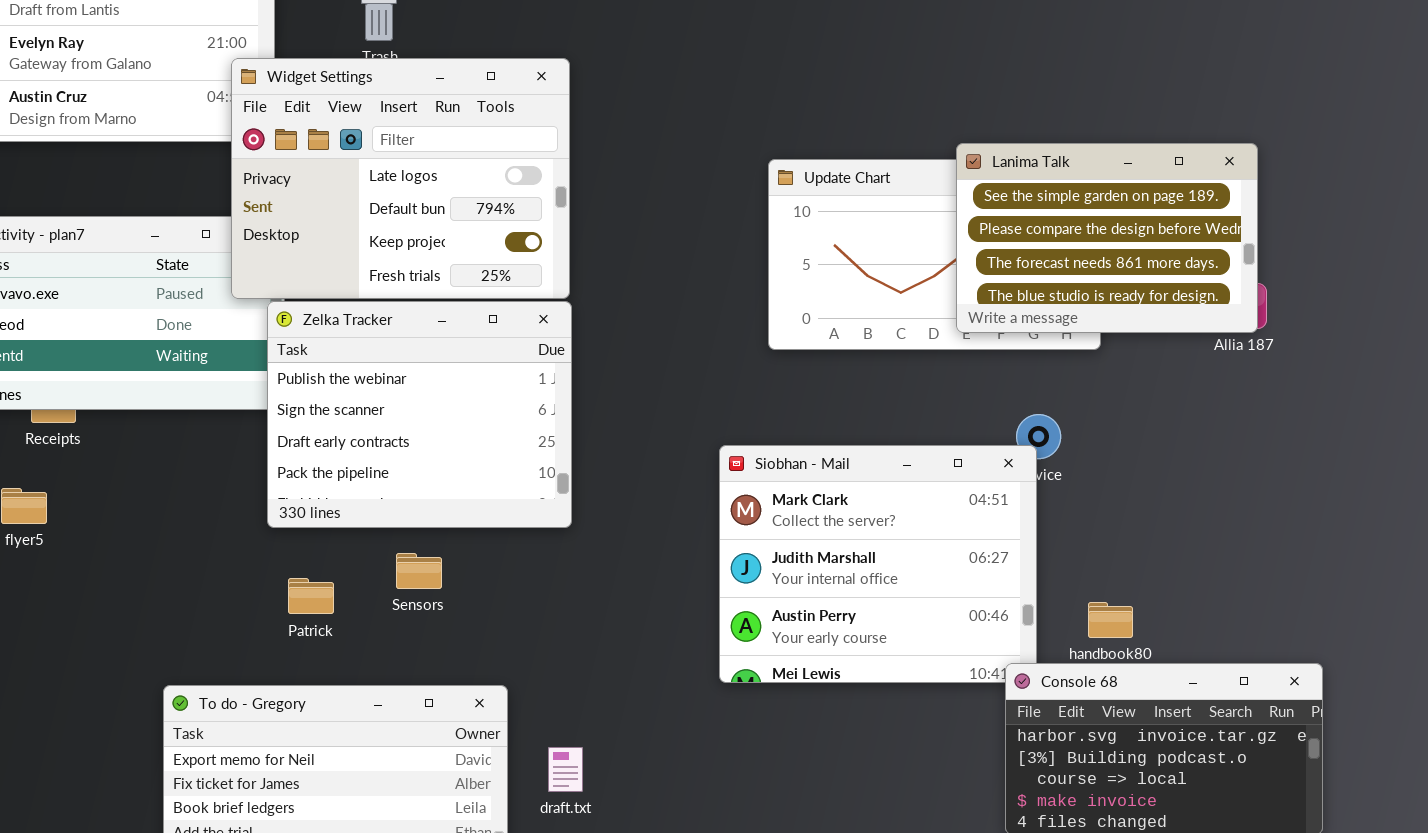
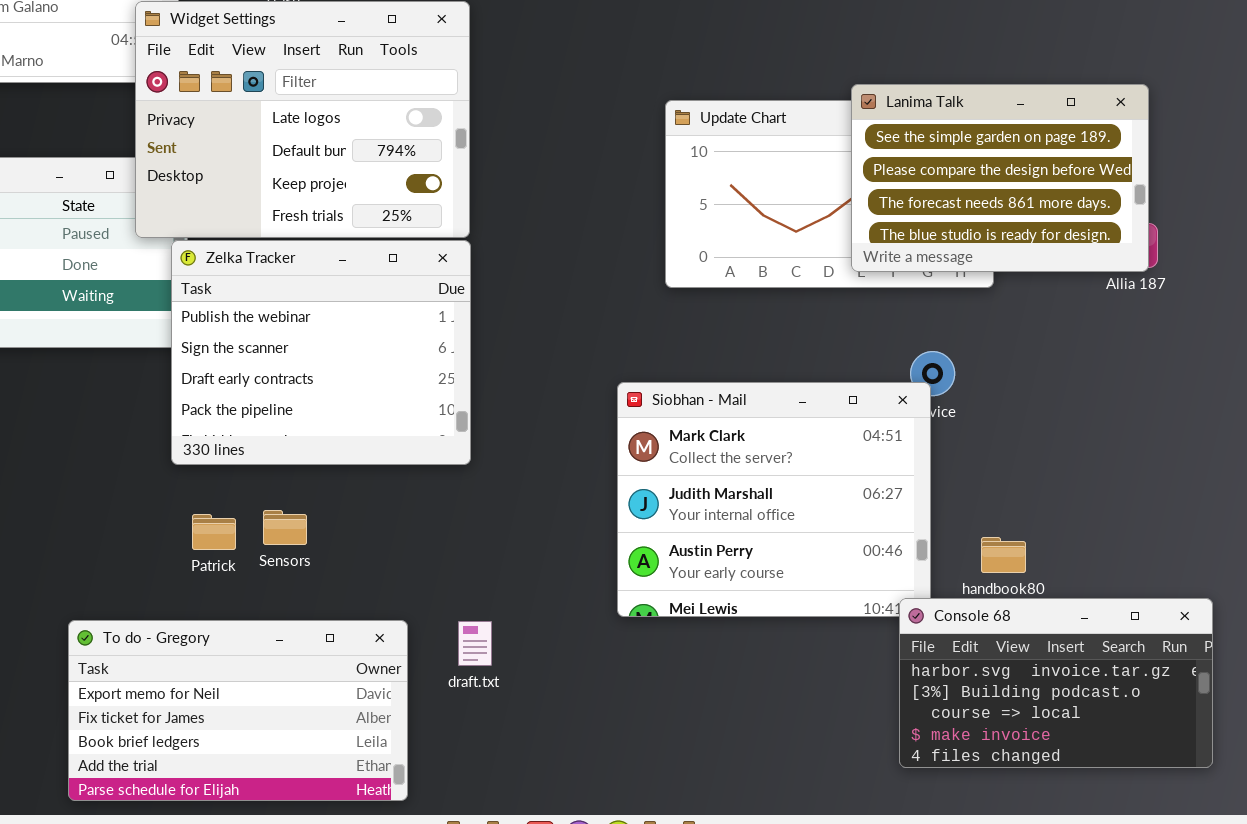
Sensors: [396,553,442,589] -> [263,510,307,545], moved
draft.txt: [548,747,583,792] -> [458,621,492,666], moved

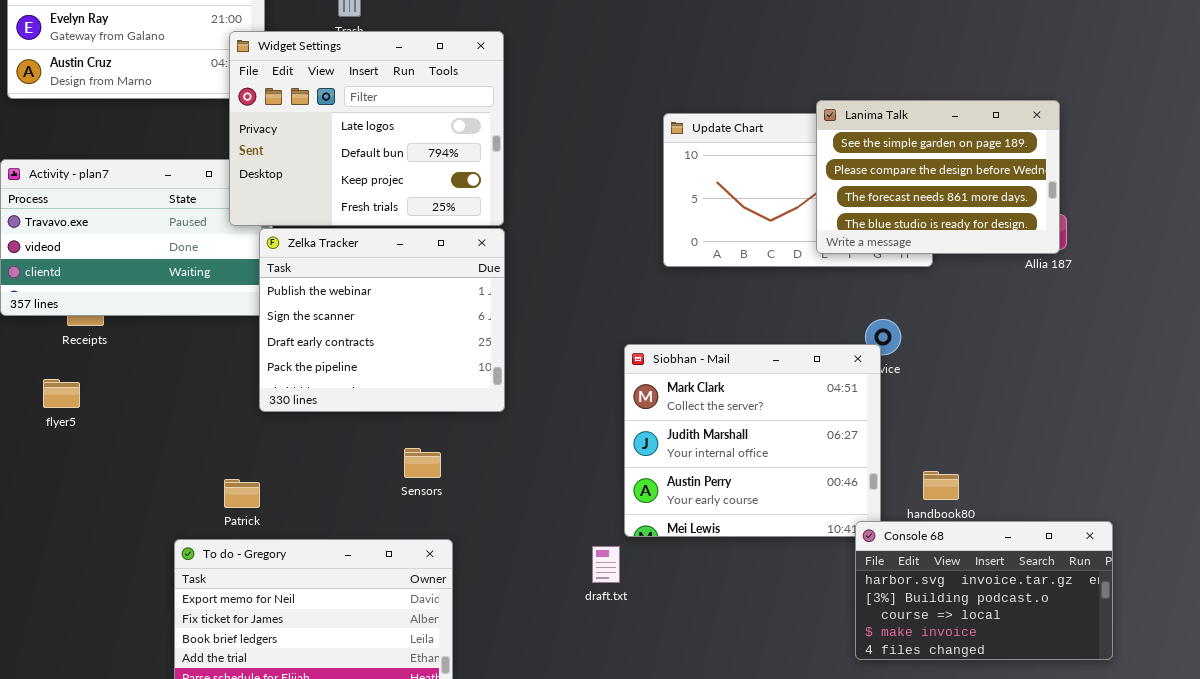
Sensors: [263,510,307,545] -> [404,448,441,478], moved
Patrick: [192,514,236,550] -> [224,479,260,508], moved
draft.txt: [458,621,492,666] -> [592,546,620,583], moved

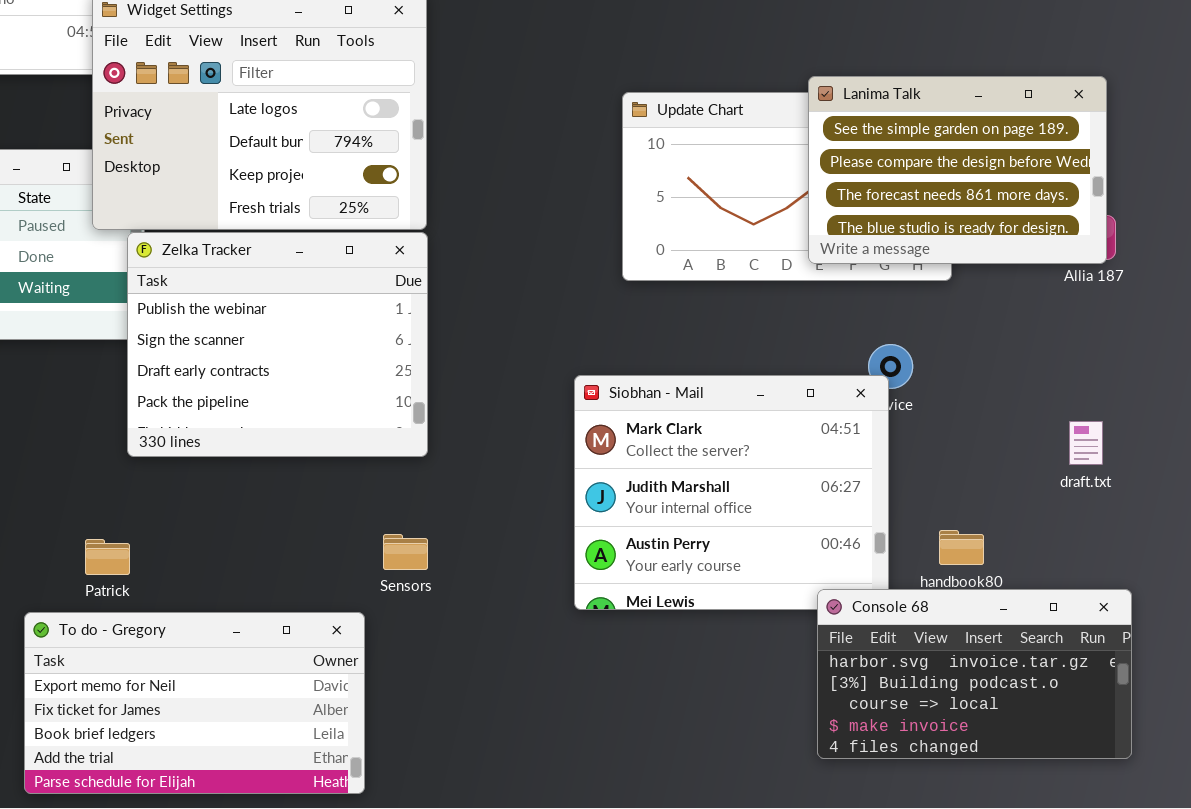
Sensors: [404,448,441,478] -> [383,534,428,570], moved
Console 68: [855,521,1113,660] -> [817,589,1132,759], moved
draft.txt: [592,546,620,583] -> [1069,421,1103,465], moved

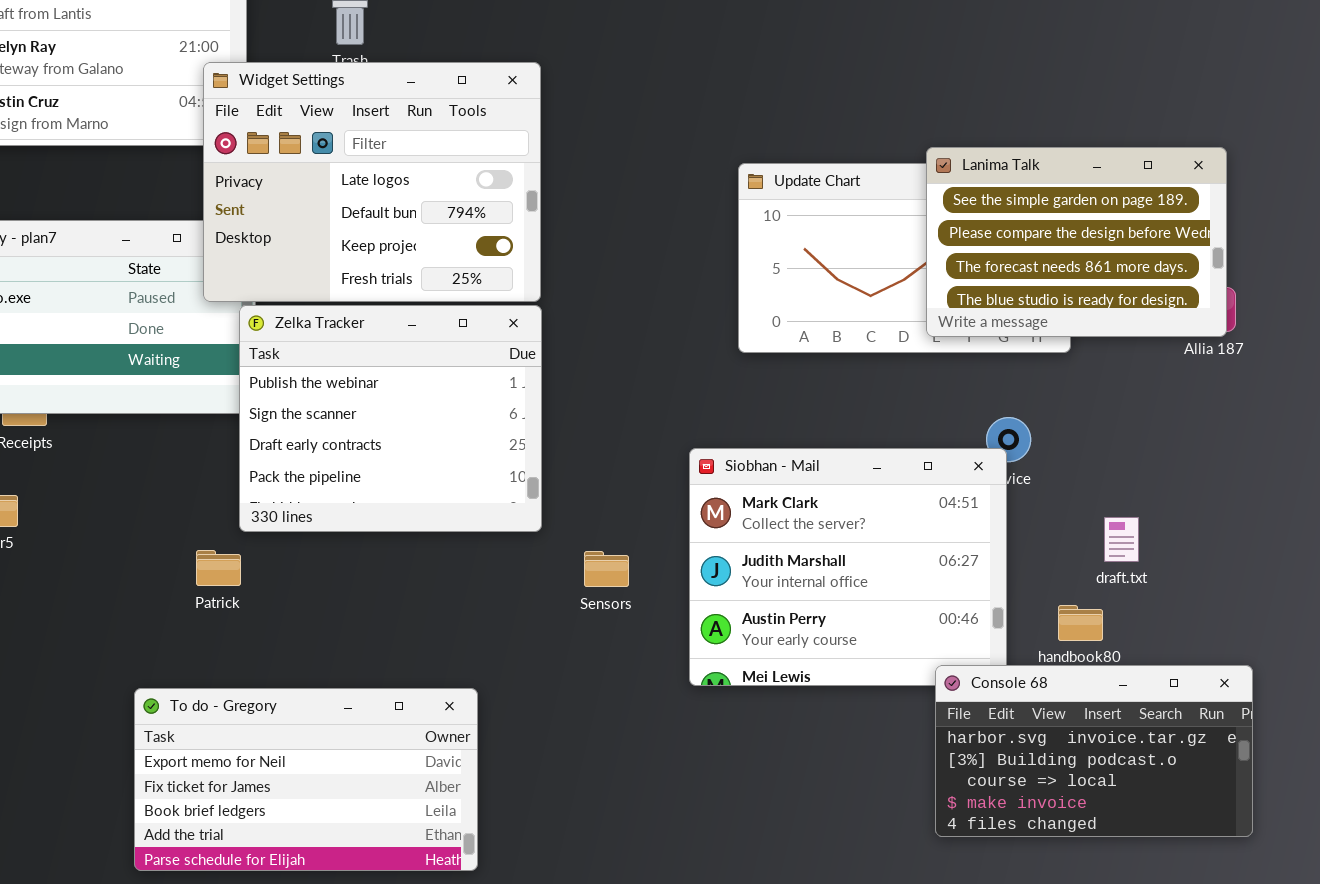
draft.txt: [1069,421,1103,465] -> [1104,517,1139,562], moved
Sensors: [383,534,428,570] -> [584,551,629,587], moved
Patrick: [85,539,130,575] -> [196,550,241,586], moved

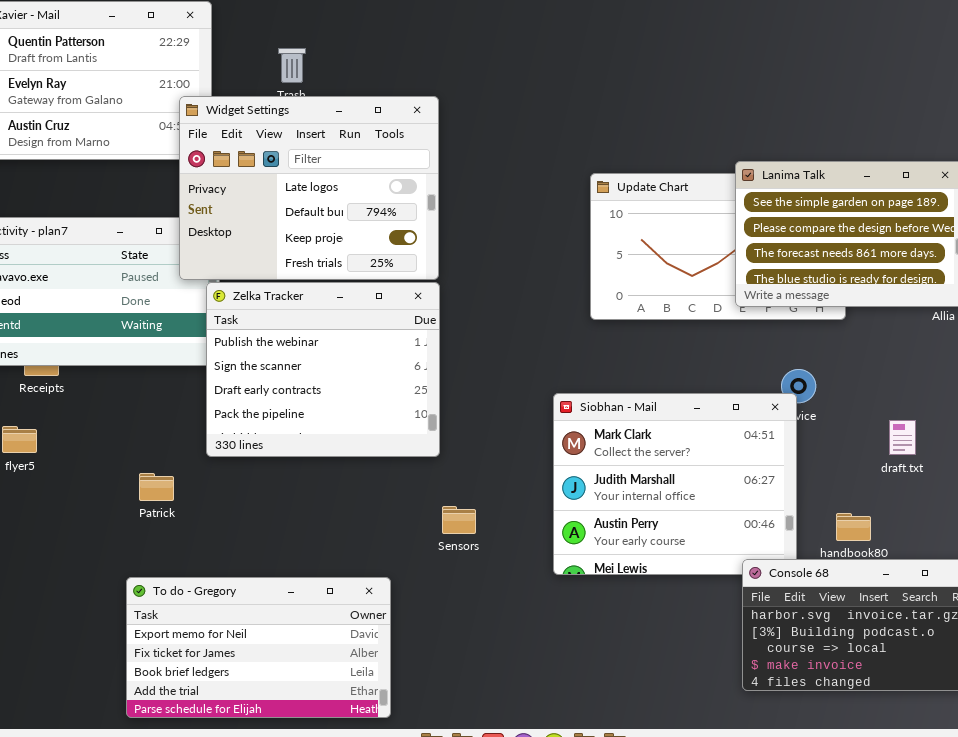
draft.txt: [1104,517,1139,562] -> [889,420,916,455], moved
Patrick: [196,550,241,586] -> [139,473,174,501], moved
Sensors: [584,551,629,587] -> [442,506,476,534], moved

